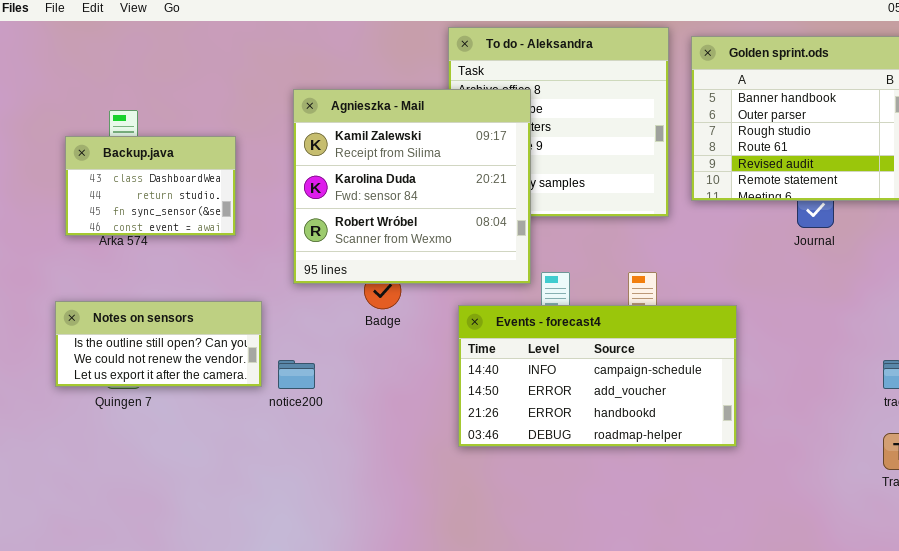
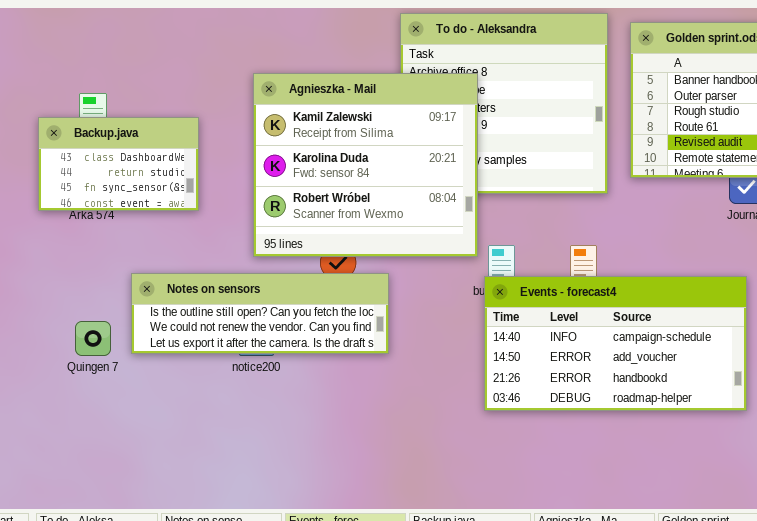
Notes on sensors: [55,301,262,387] -> [131,273,389,354], moved, resized
Events - forecast4: [458,305,737,447] -> [484,276,747,411], moved

